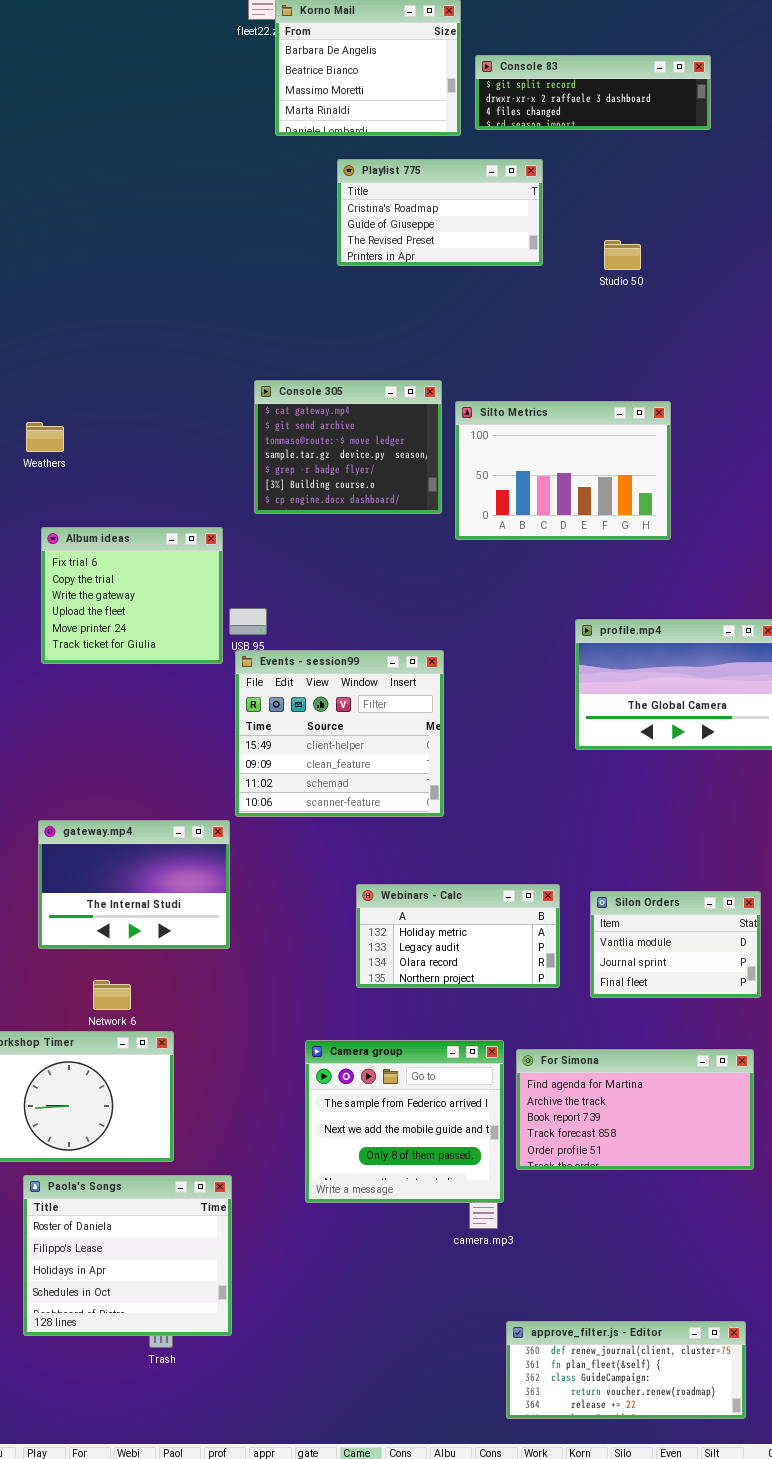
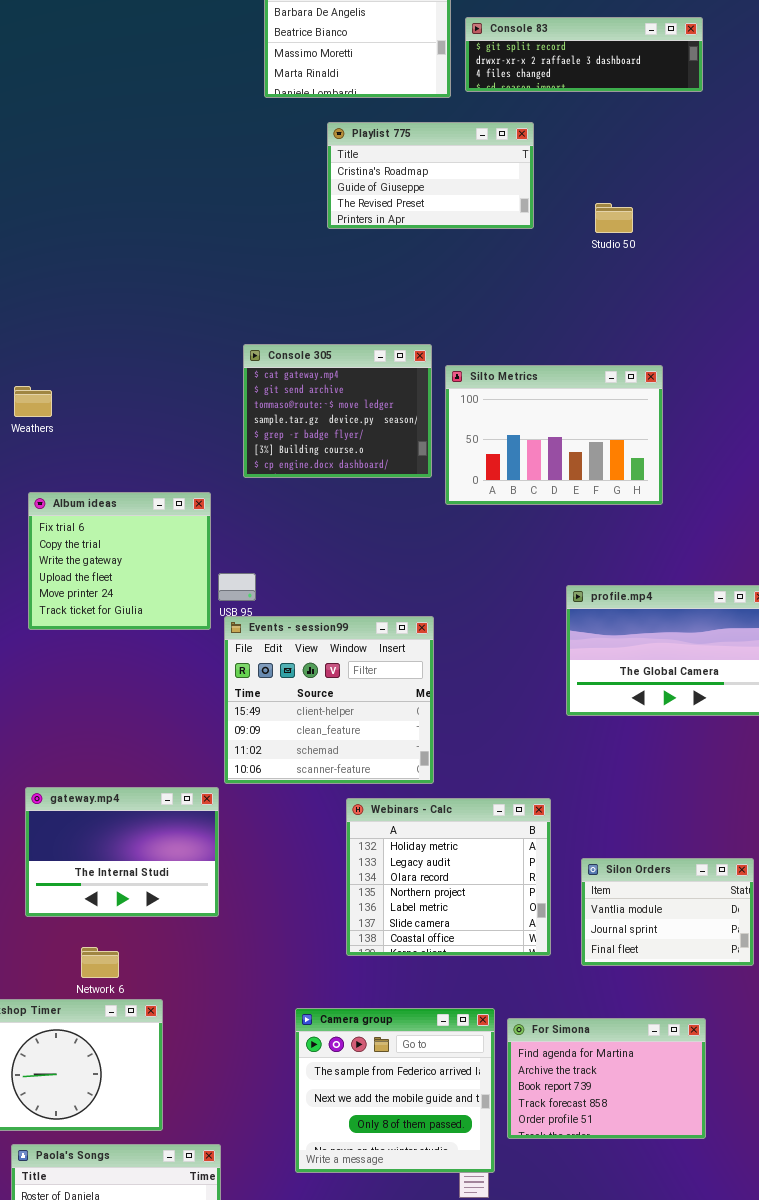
Webinars - Calc: [356,884,560,988] -> [346,798,551,956], resized
For Simona: [516,1049,754,1170] -> [507,1018,706,1139], resized

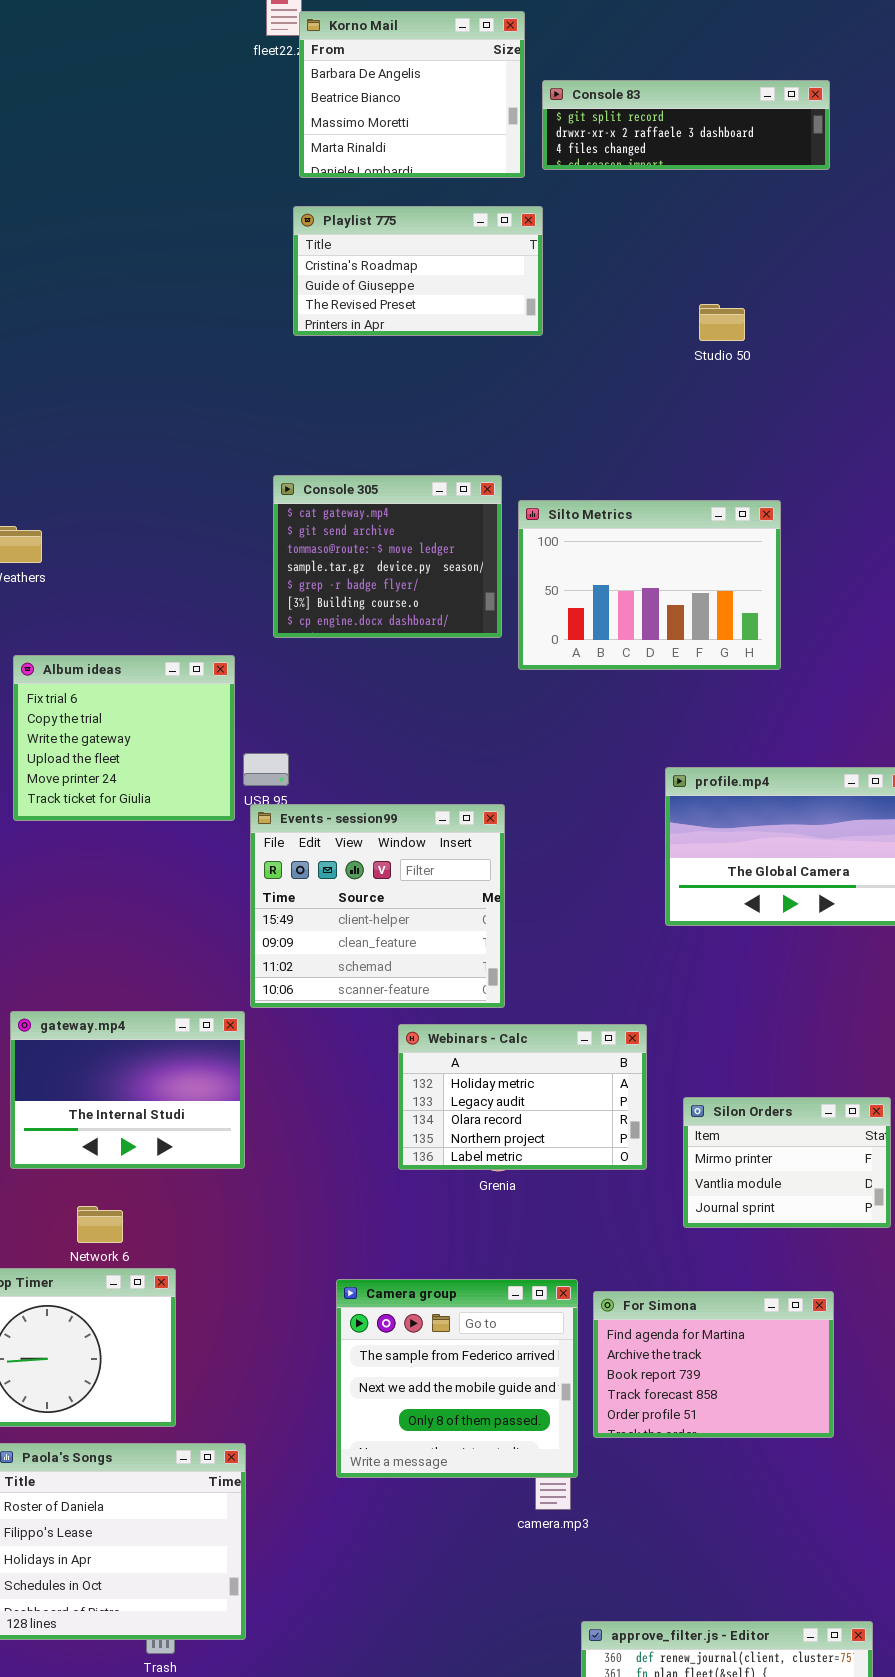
Playlist 775: [327,122,534,229] -> [293,206,543,336], moved
Webinars - Calc: [346,798,551,956] -> [398,1024,647,1170], resized
Silon Orders: [581,858,754,966] -> [683,1097,891,1228], scrolled up 1 row

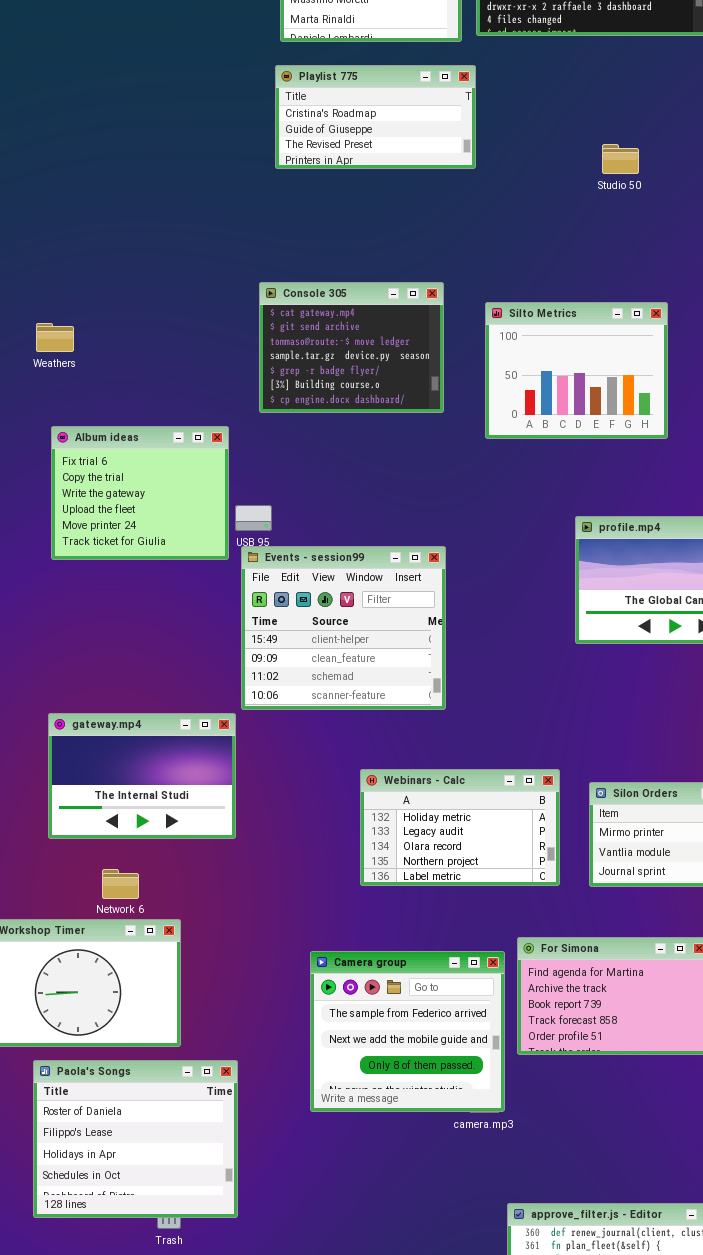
Silto Metrics: [518,500,781,670] -> [485,302,668,439], resized
Webinars - Calc: [398,1024,647,1170] -> [360,769,560,886], moved
Camera group: [336,1279,578,1478] -> [310,951,505,1112], moved

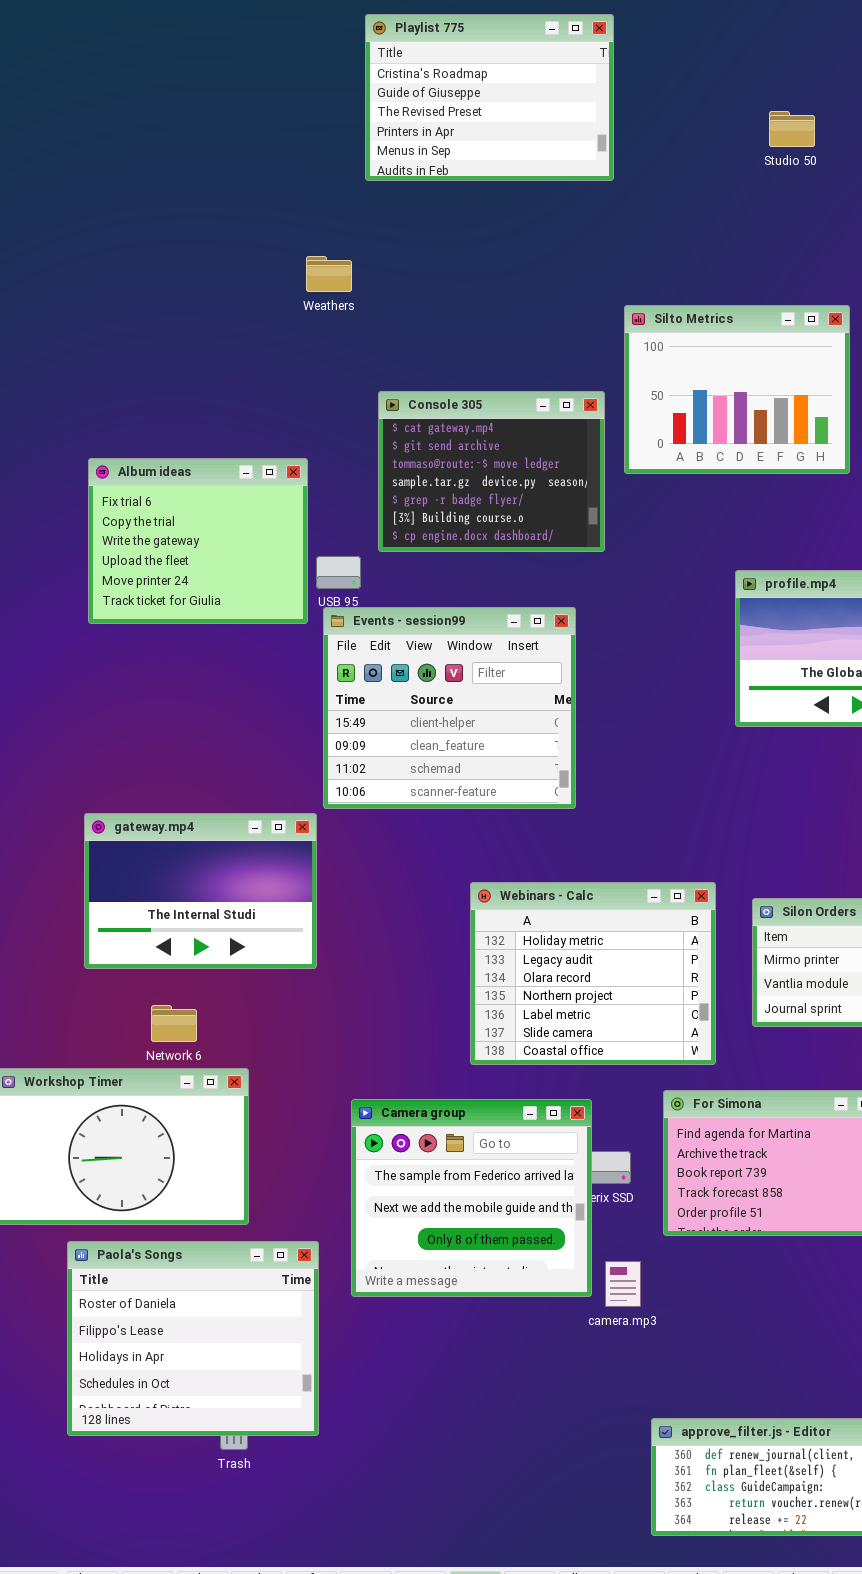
Playlist 775: [275,65,476,169] -> [365,14,614,181], resized
Console 305: [259,282,444,413] -> [378,391,605,552], moved
Weathers: [36,323,74,352] -> [306,256,352,292], moved
Webinars - Calc: [360,769,560,886] -> [470,882,716,1065], resized
Camera group: [310,951,505,1112] -> [351,1099,592,1297], moved

